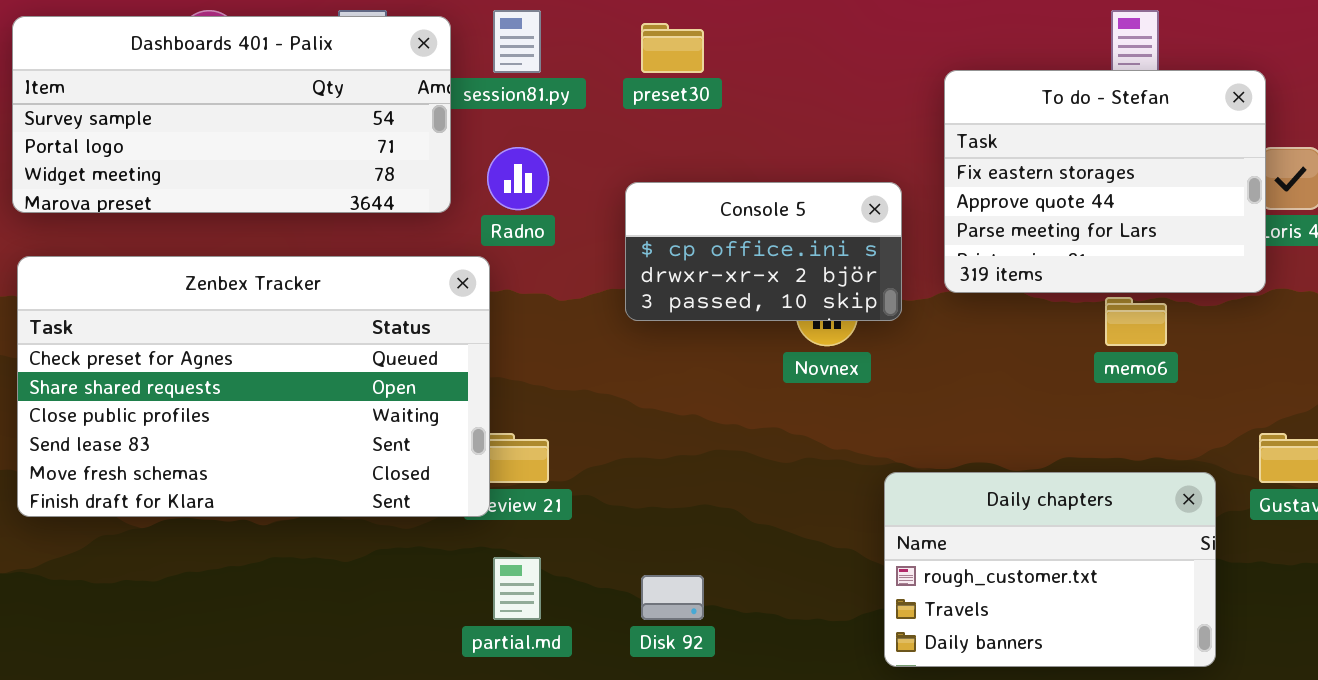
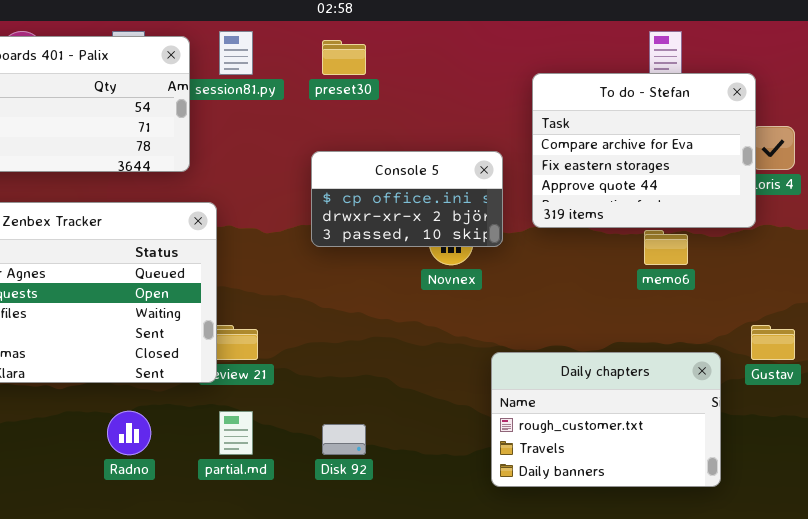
To do - Stefan: [944,70,1266,293] -> [532,73,756,228], scrolled up 1 row
Radno: [487,147,549,210] -> [107,411,151,455], moved

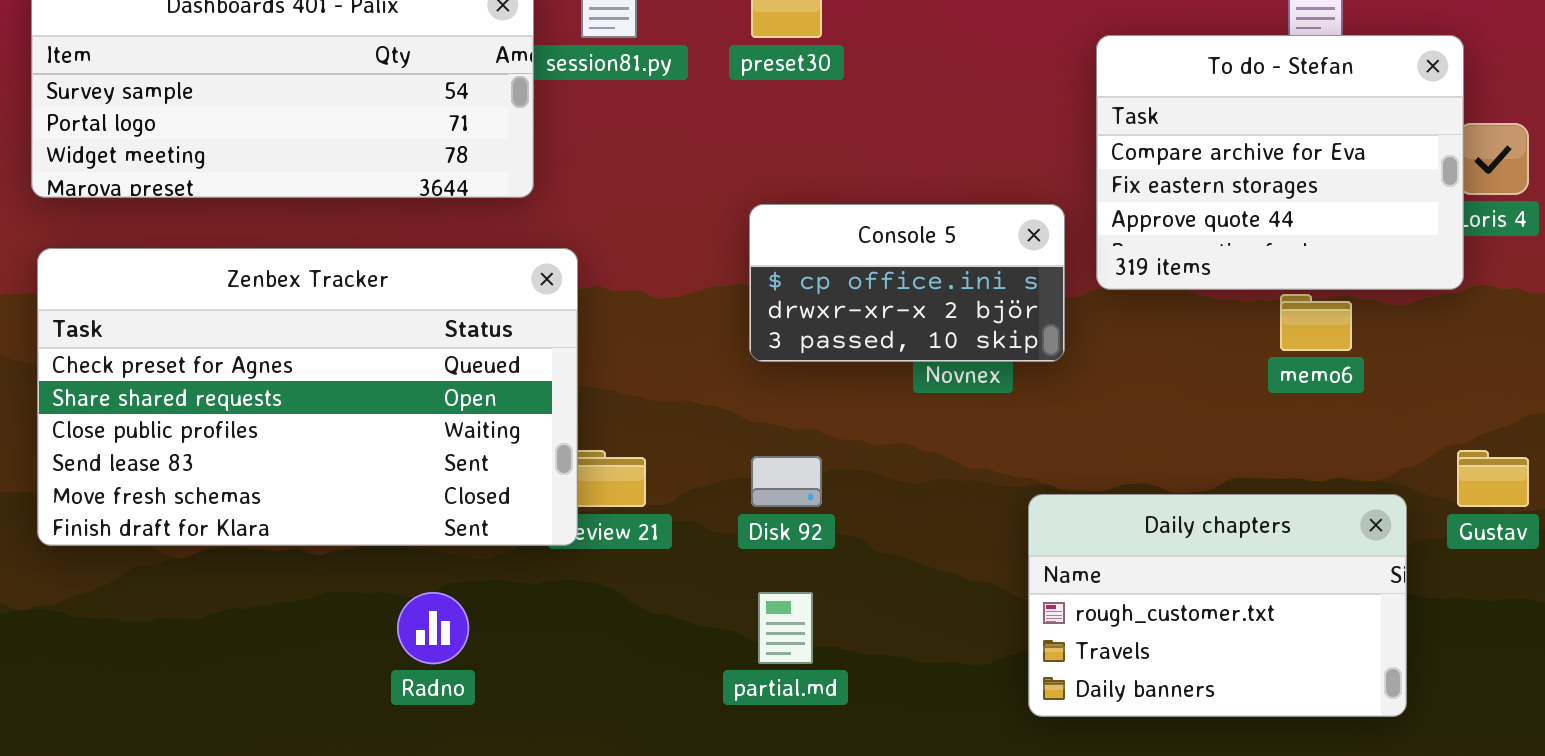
Console 5: [311,151,503,247] -> [749,204,1065,362], moved
partial.md: [219,411,253,455] -> [758,592,813,664], moved
Disk 92: [322,424,366,455] -> [751,456,822,507], moved

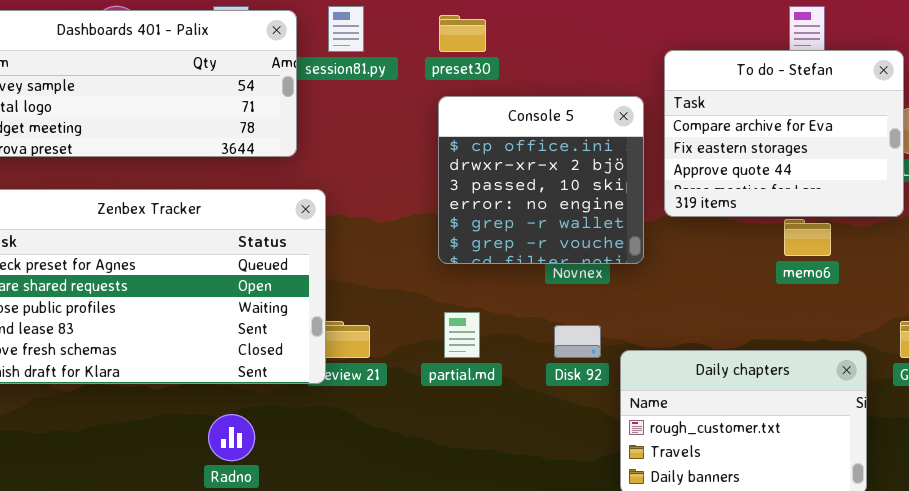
Console 5: [749,204,1065,362] -> [438,96,644,264], resized
Disk 92: [751,456,822,507] -> [554,325,601,358], moved
partial.md: [758,592,813,664] -> [444,312,480,358], moved

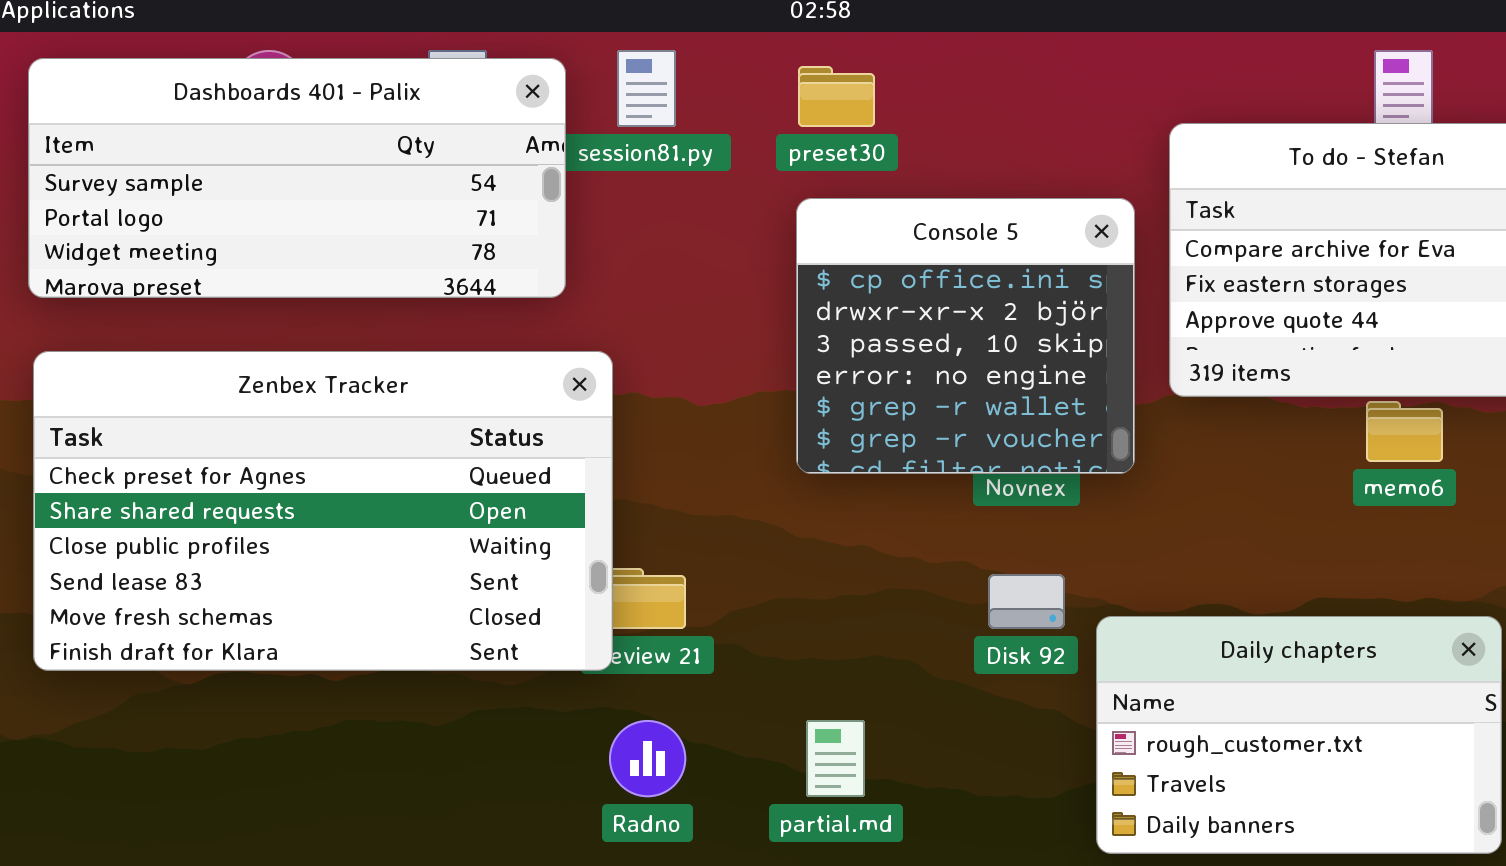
partial.md: [444,312,480,358] -> [806,720,865,797], moved
Radno: [208,414,255,461] -> [609,720,686,797], moved

